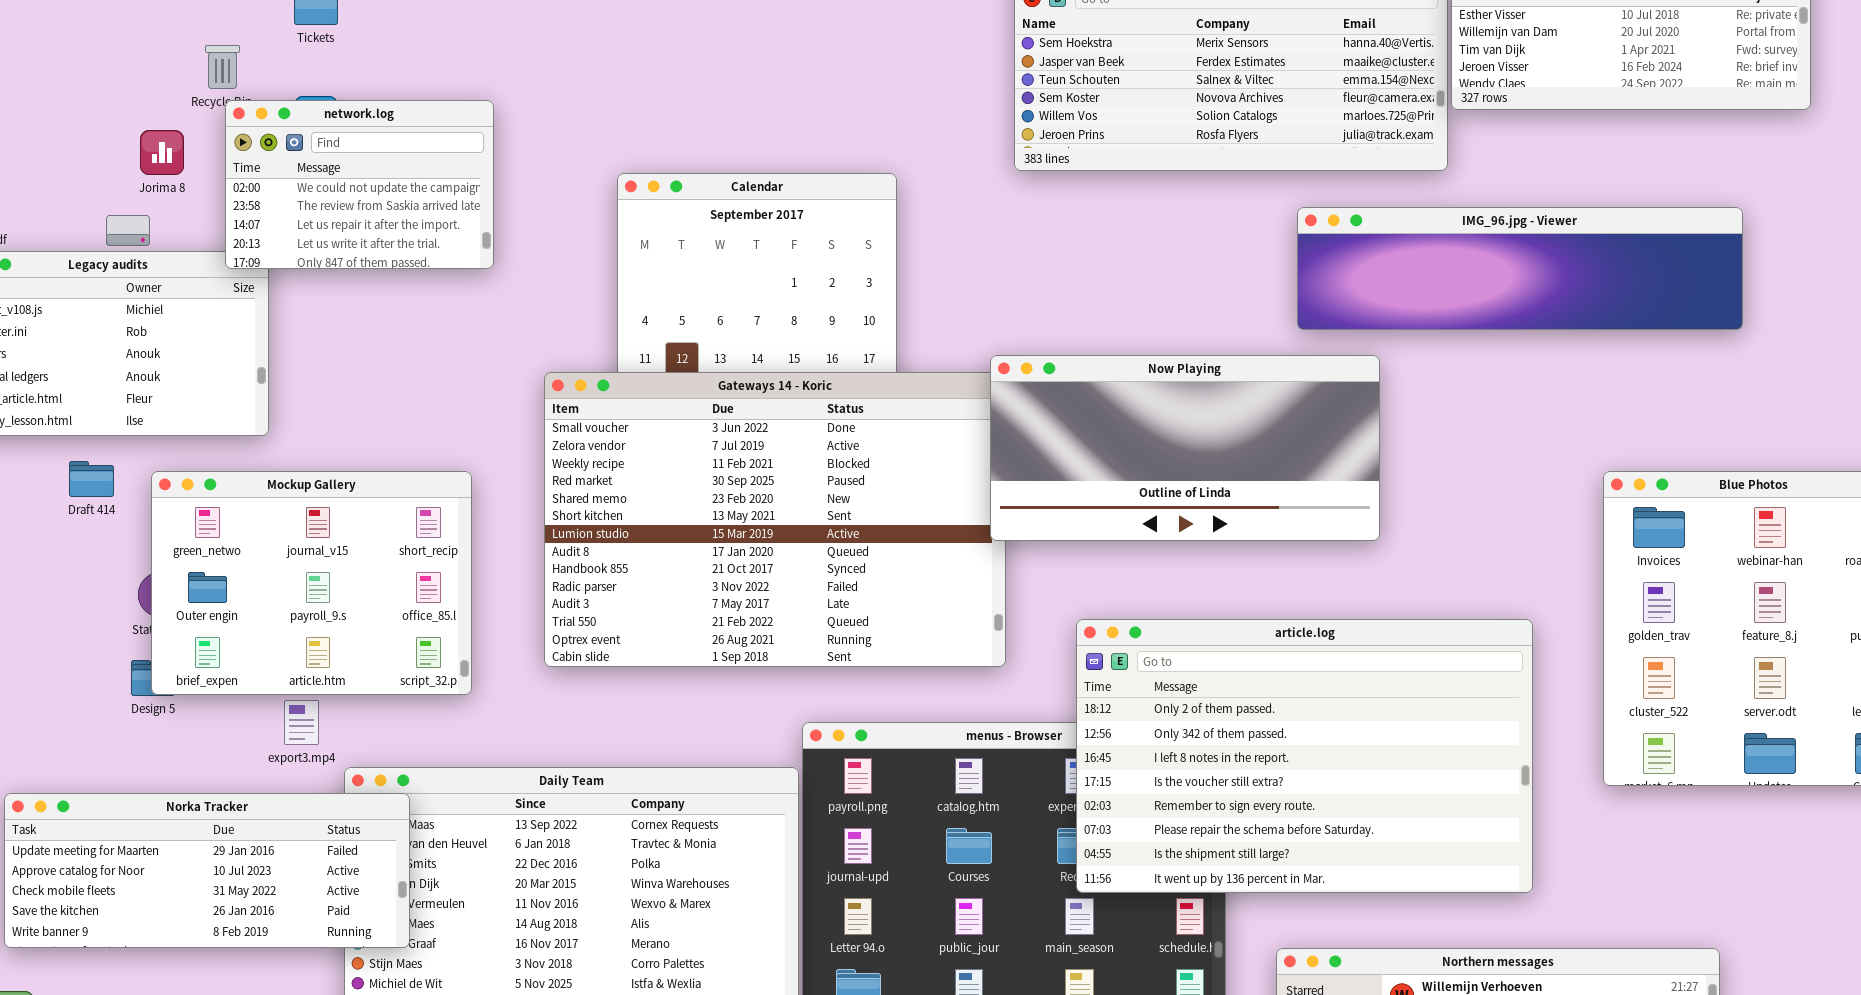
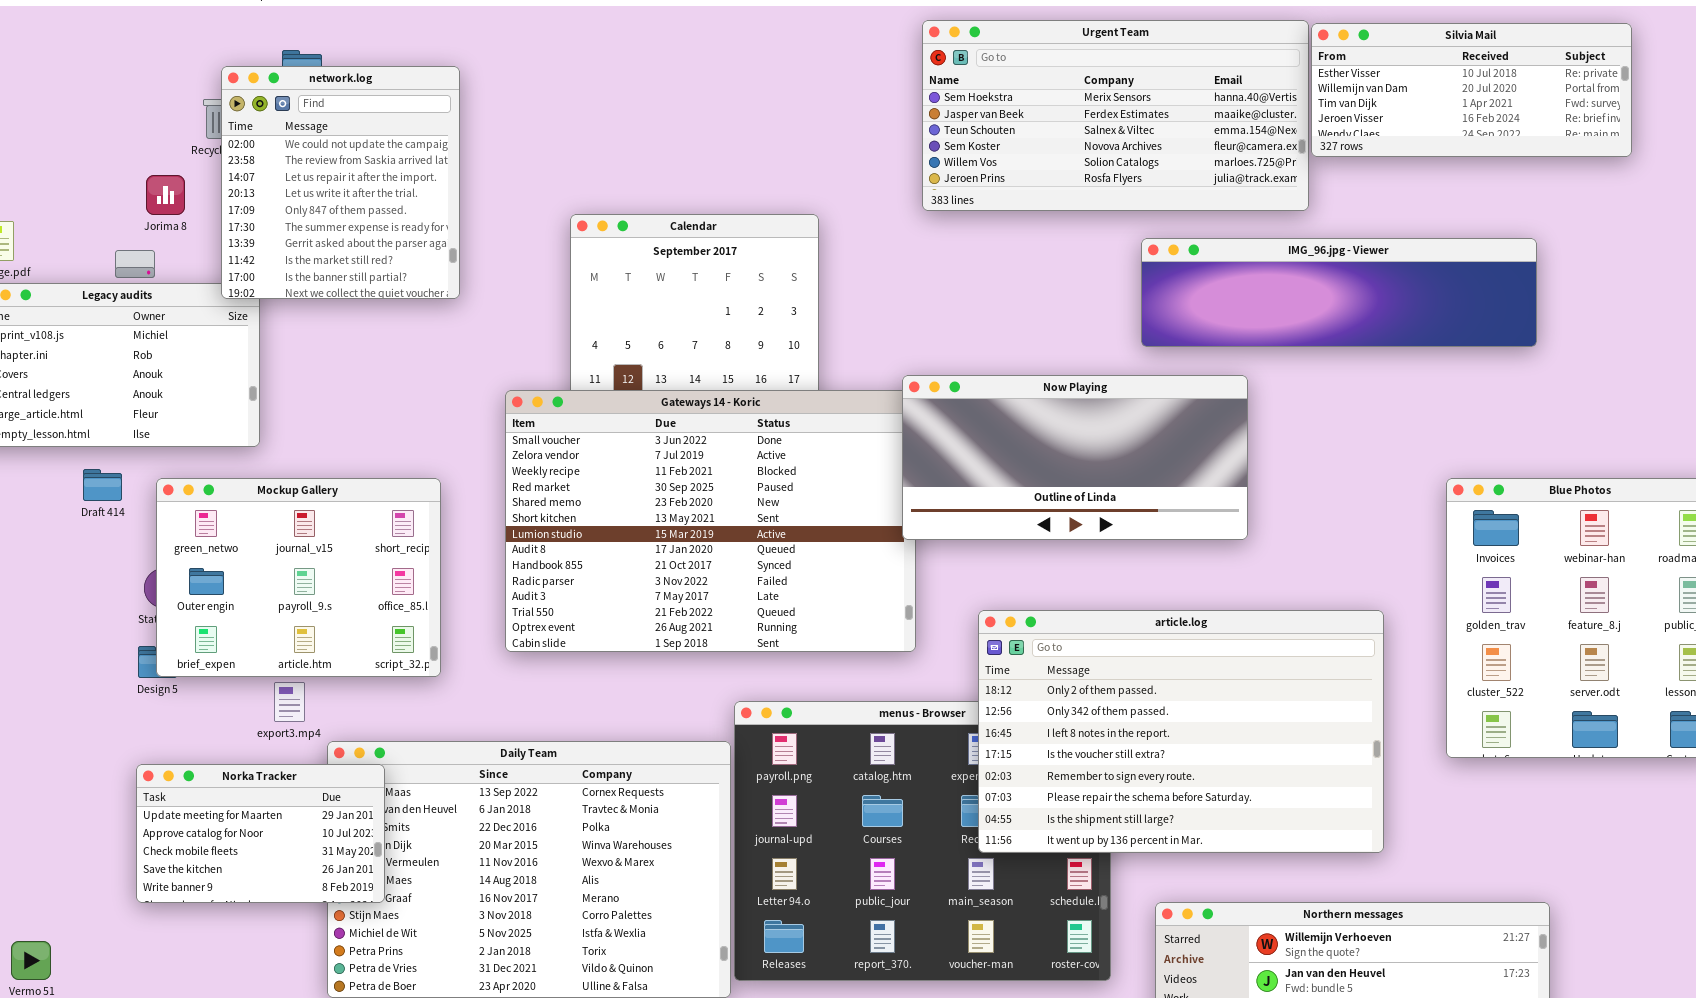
network.log: [225,100,494,269] -> [221,66,460,299], resized
IMG_96.jpg - Viewer: [1297,207,1743,330] -> [1141,238,1537,347], moved
Norka Tracker: [4,793,410,948] -> [136,764,385,903], resized

